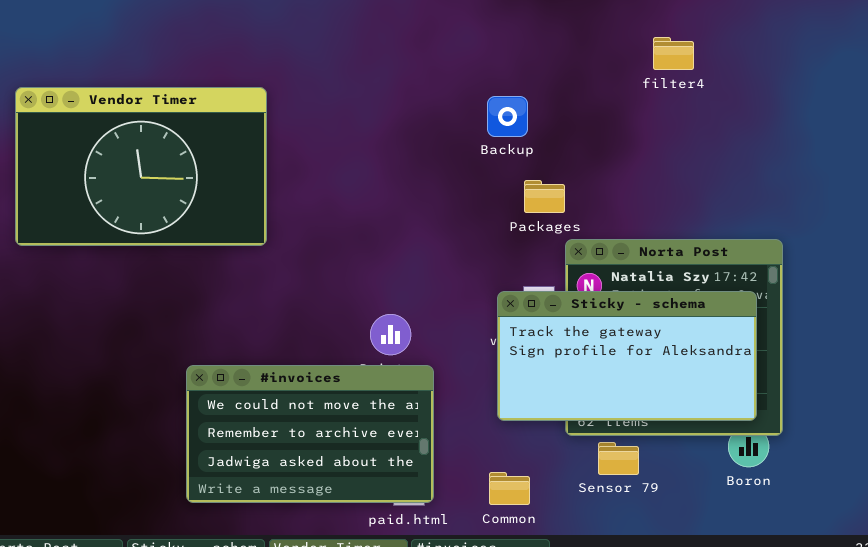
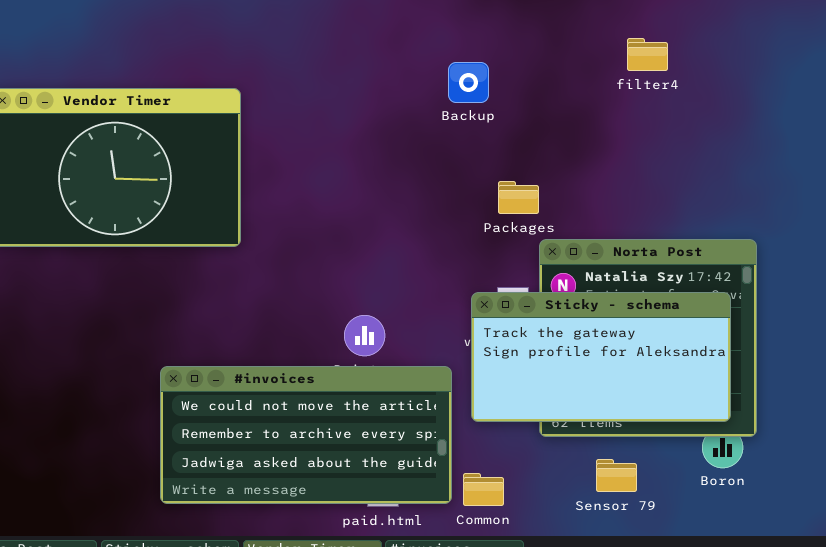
Backup: [487,96,528,137] -> [448,62,489,103], moved
#invoices: [186,365,434,503] -> [160,366,452,504], resized
Sensor 79: [598,442,639,475] -> [596,459,637,492], moved

